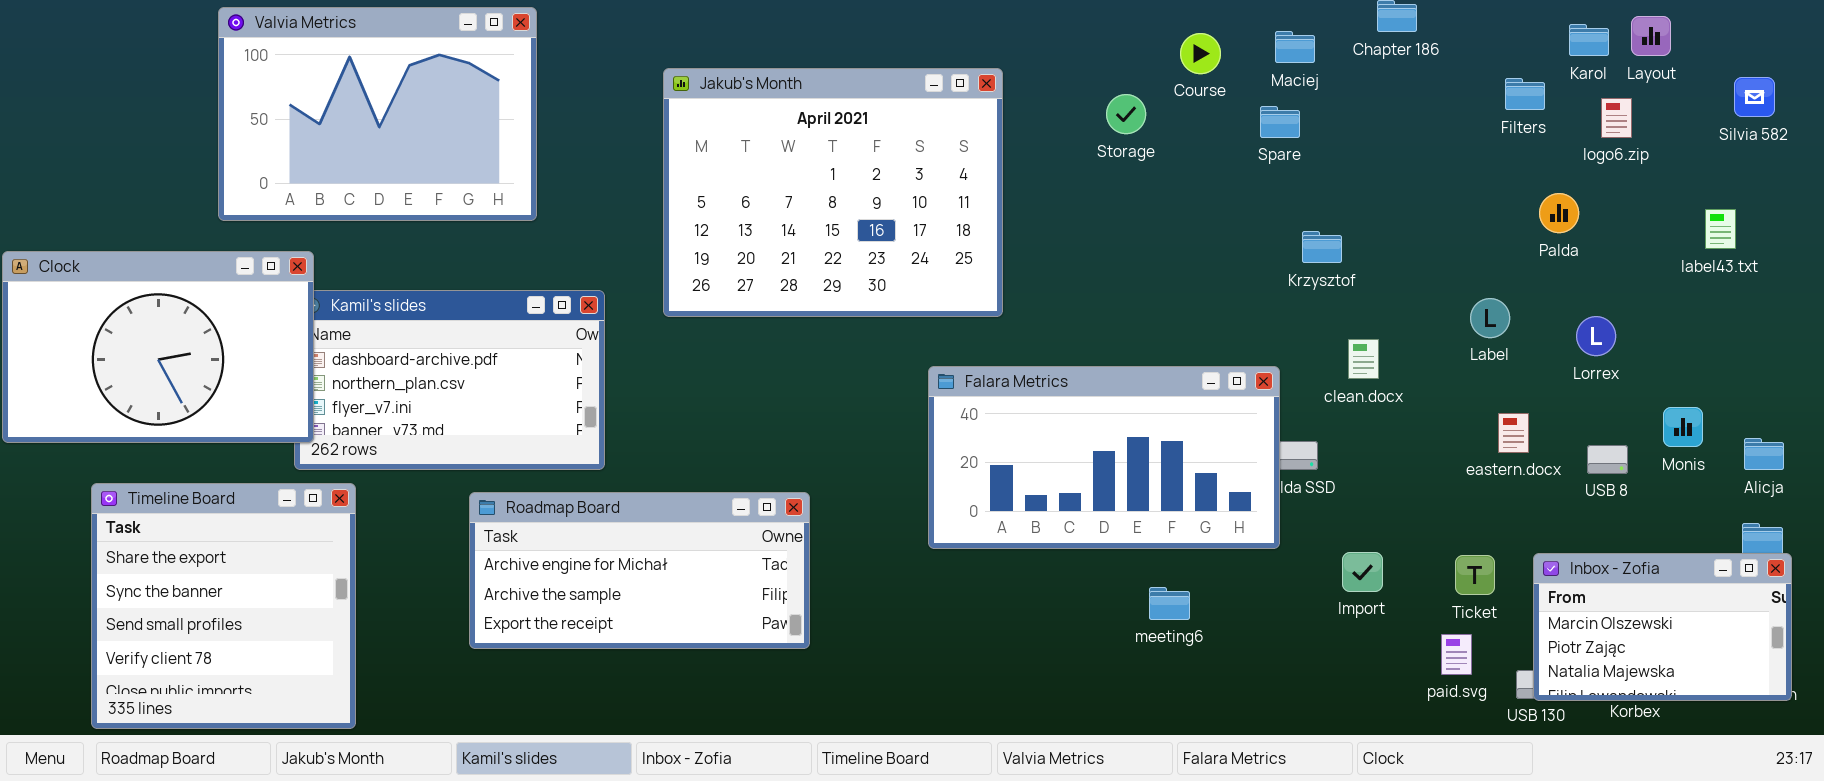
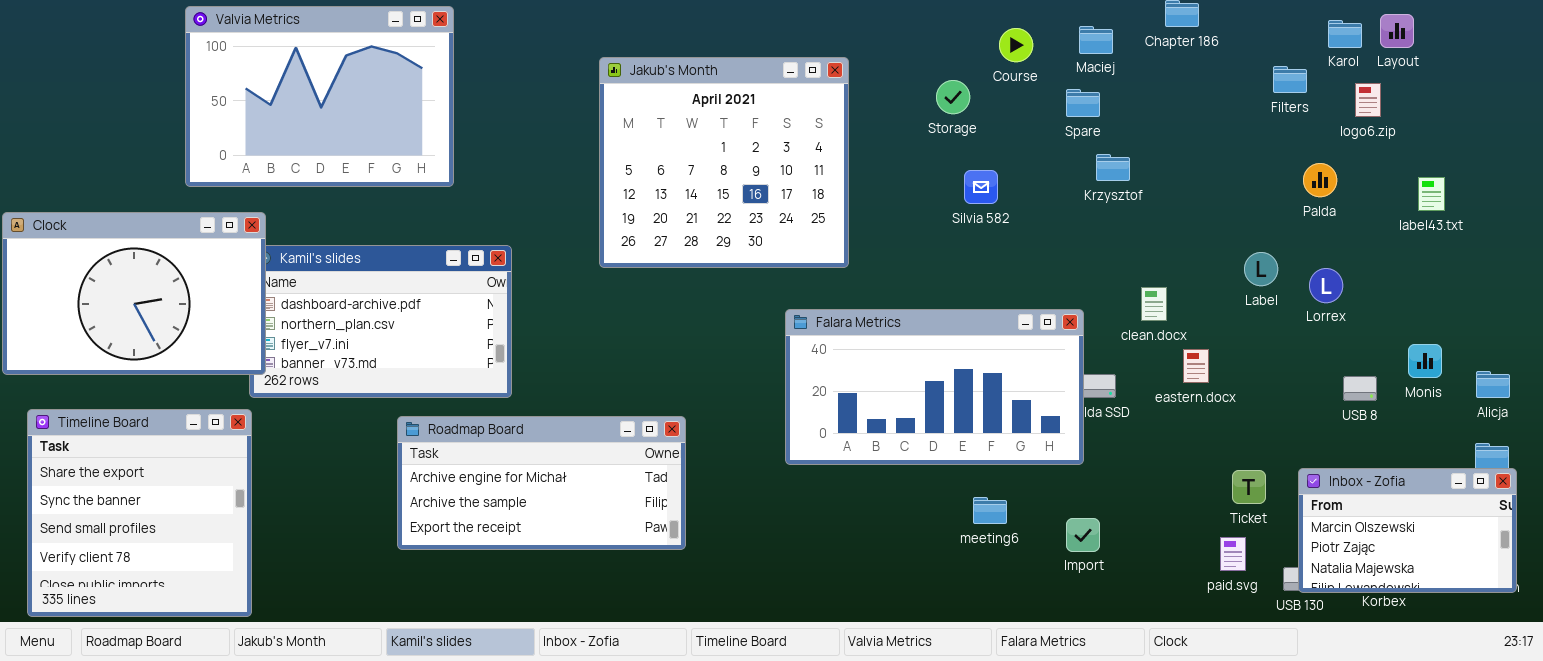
Jakub's Month: [663,68,1003,317] -> [599,57,849,268], resized
Silvia 582: [1734,77,1775,117] -> [964,170,998,204], moved
label43.txt: [1705,209,1736,249] -> [1418,177,1445,211], moved
Krzysztof: [1302,231,1342,263] -> [1096,154,1130,181], moved
Lorrex: [1576,316,1616,356] -> [1309,268,1343,303], moved
eastern.docx: [1498,413,1529,453] -> [1183,349,1209,383], moved
Timeline Board: [91,483,356,729] -> [27,409,252,617], moved
Import: [1342,552,1383,592] -> [1066,518,1100,552], moved

